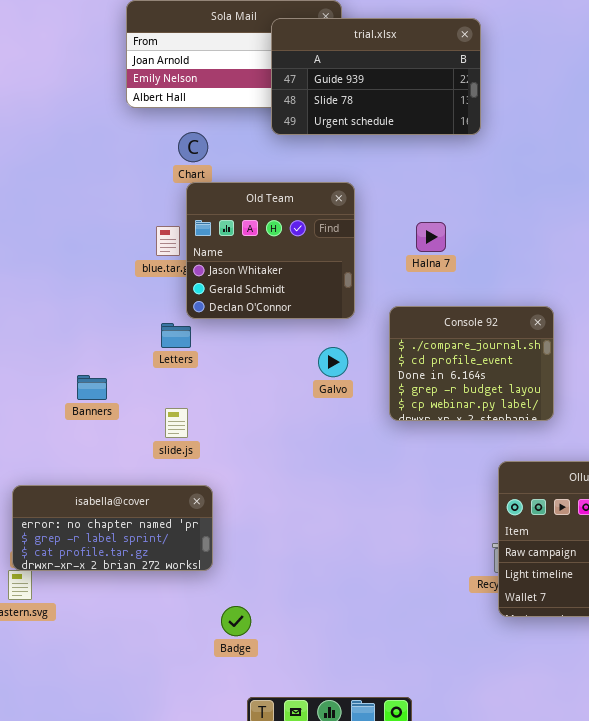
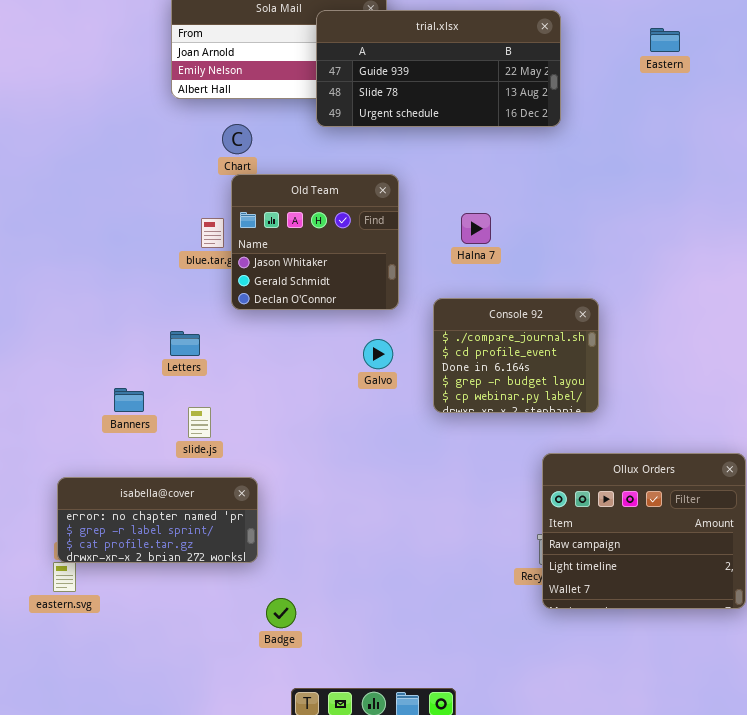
trial.xlsx: [271,18,481,135] -> [316,10,561,127], resized
Letters: [161,323,191,348] -> [170,331,200,356], moved
Banners: [77,375,107,400] -> [114,388,144,412], moved
slide.js: [165,408,188,438] -> [188,407,211,438], moved

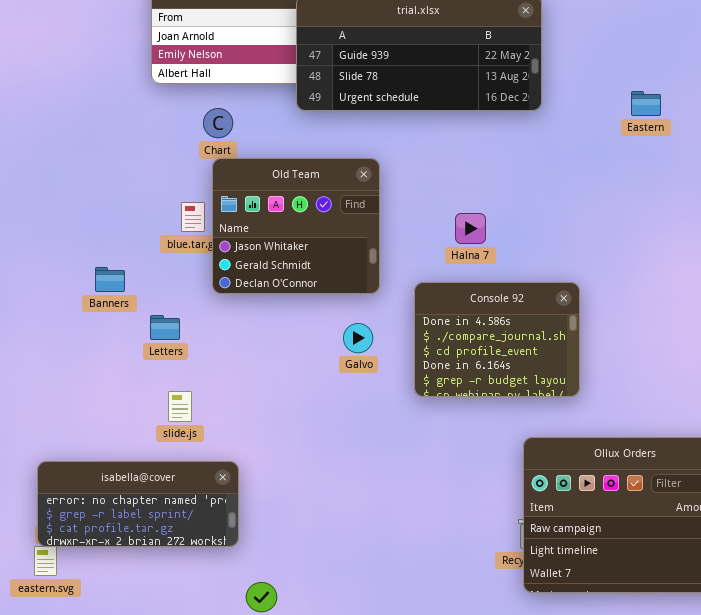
Eastern: [650,28,680,52] -> [631,91,661,116], moved
Halna 7: [461,213,491,244] -> [455,213,486,244], moved
Console 92: [433,298,599,413] -> [414,282,580,397], scrolled up 1 row
Banners: [114,388,144,412] -> [95,267,125,292], moved

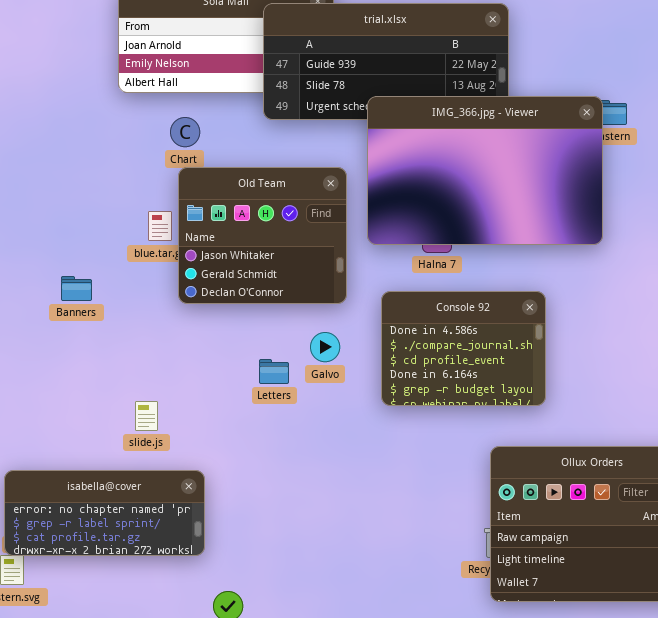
IMG_366.jpg - Viewer: none -> [367,96,603,245], opened
Letters: [150,315,180,340] -> [259,359,289,384], moved

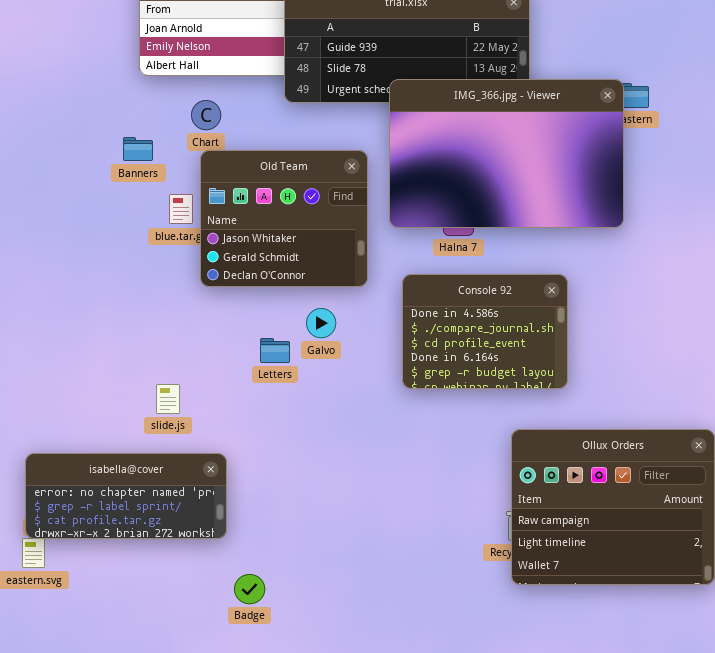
Banners: [61,276,92,301] -> [123,137,153,161], moved
Galvo: [310,332,340,362] -> [306,308,336,338], moved
Letters: [259,359,289,384] -> [260,338,290,363], moved

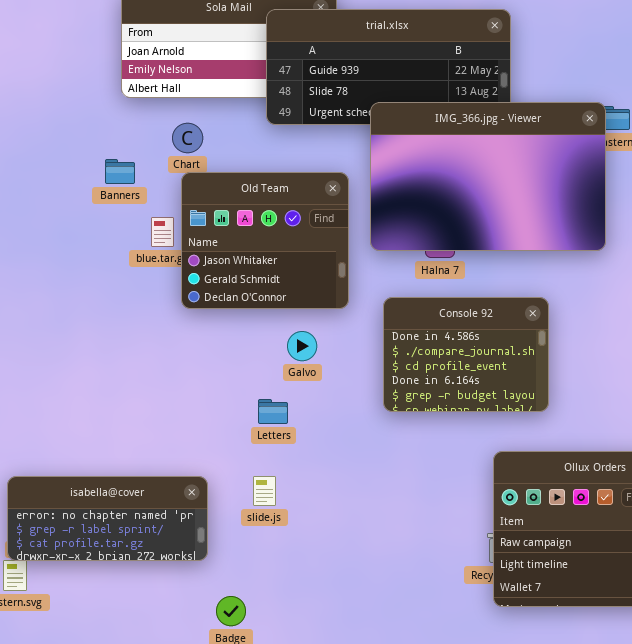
Letters: [260,338,290,363] -> [258,399,288,424], moved
slide.js: [156,384,180,414] -> [253,476,276,506], moved

